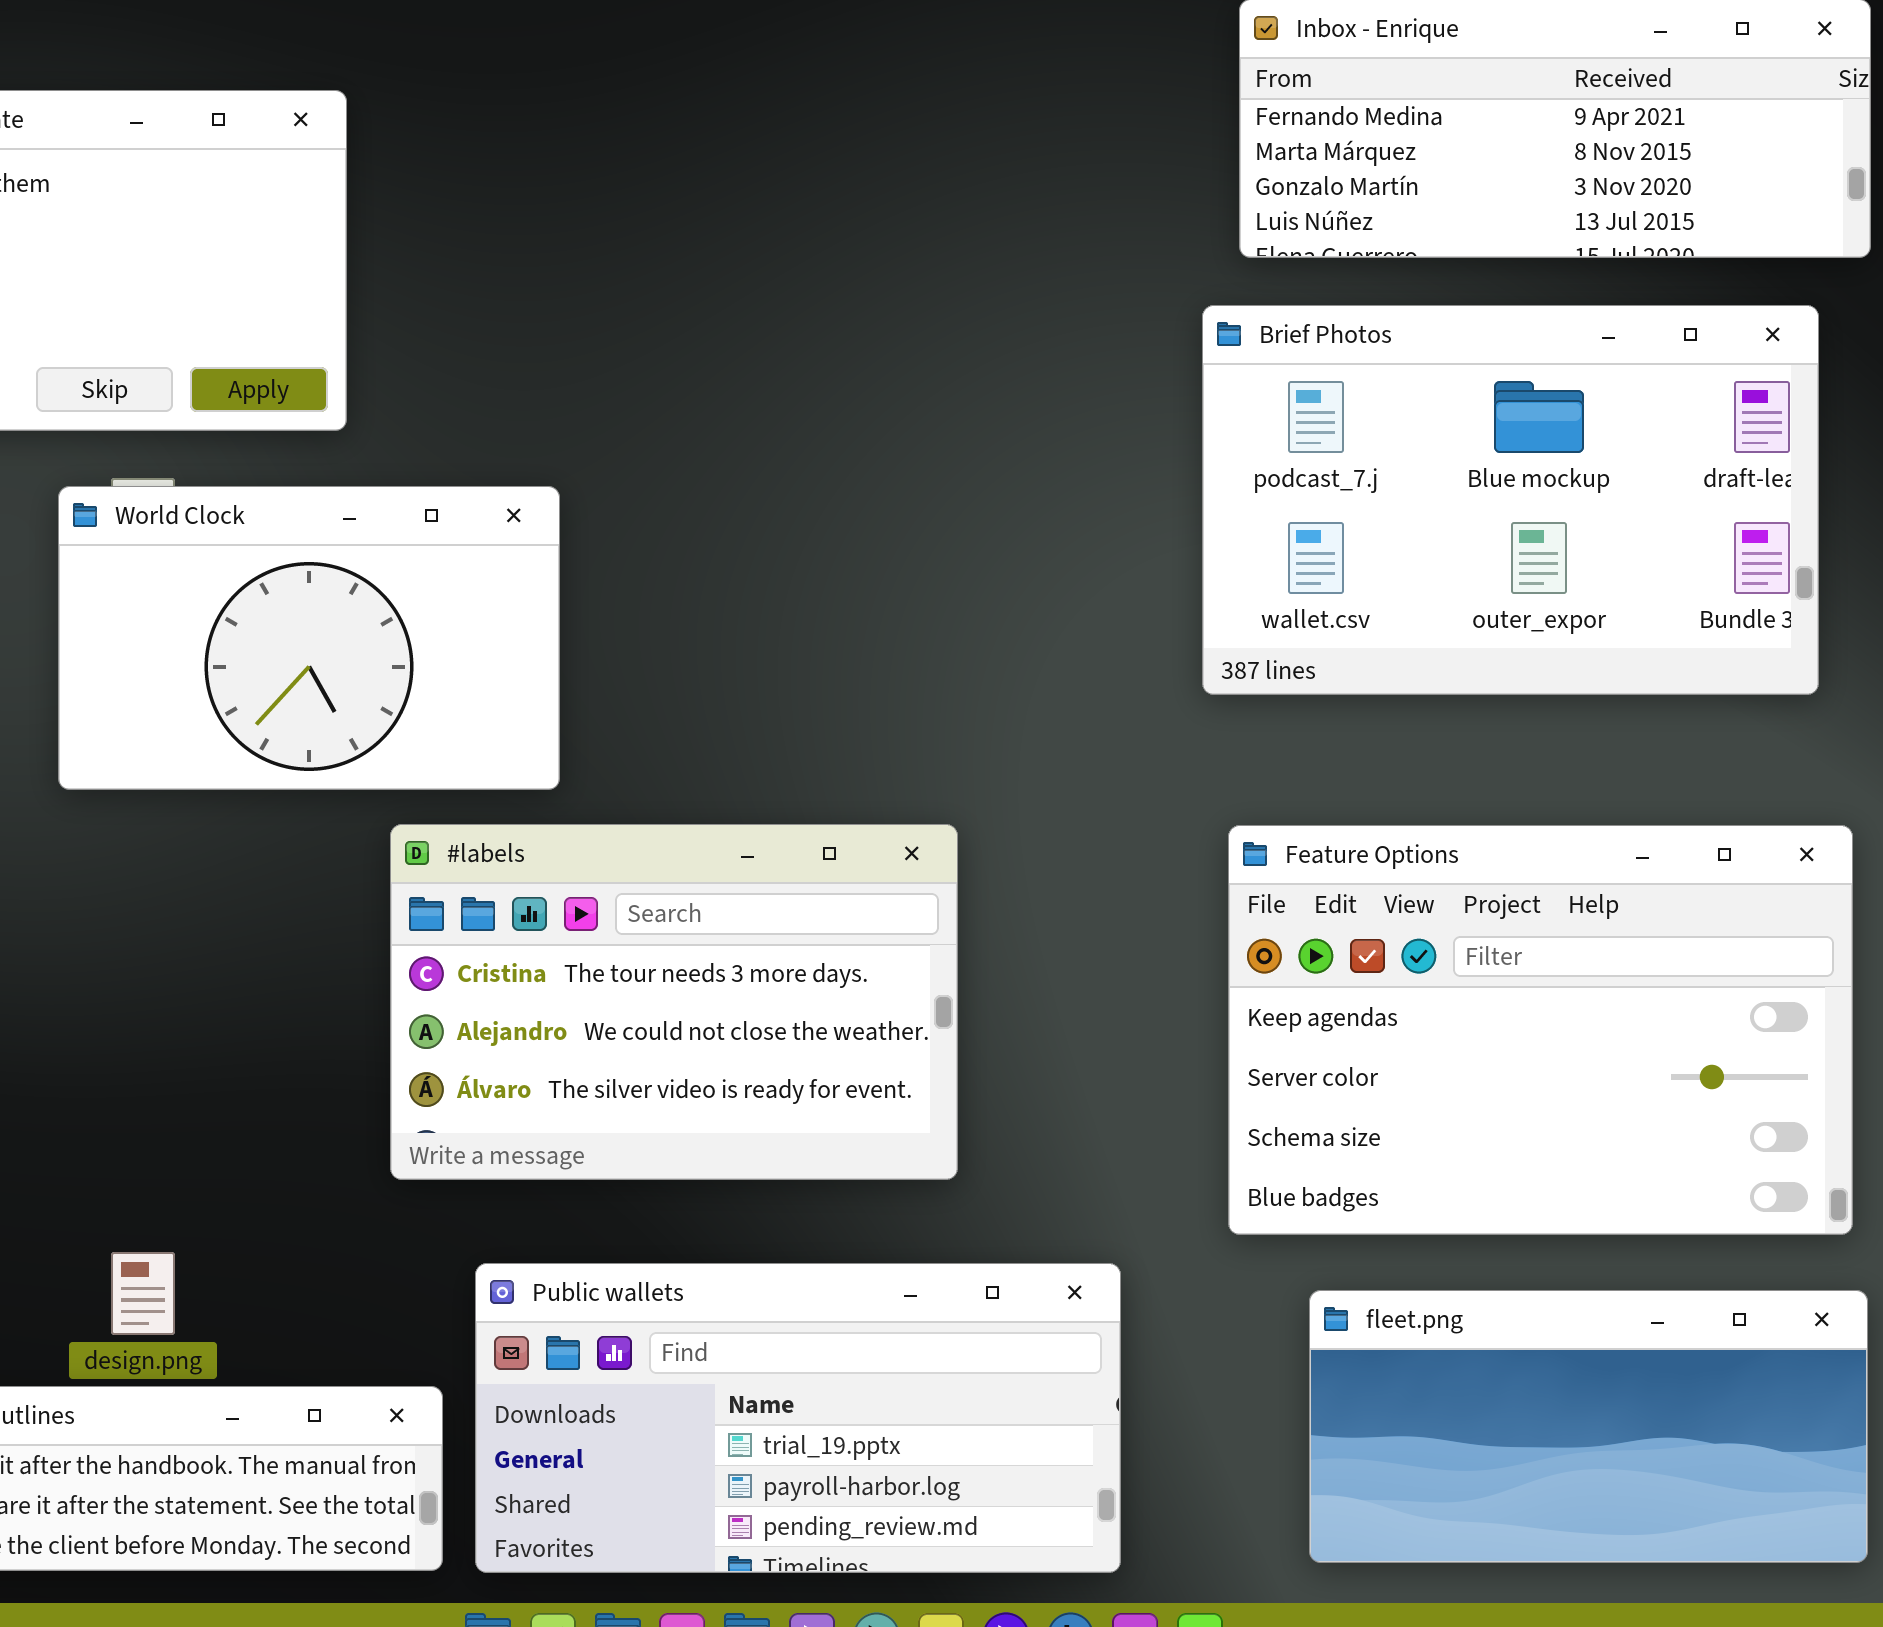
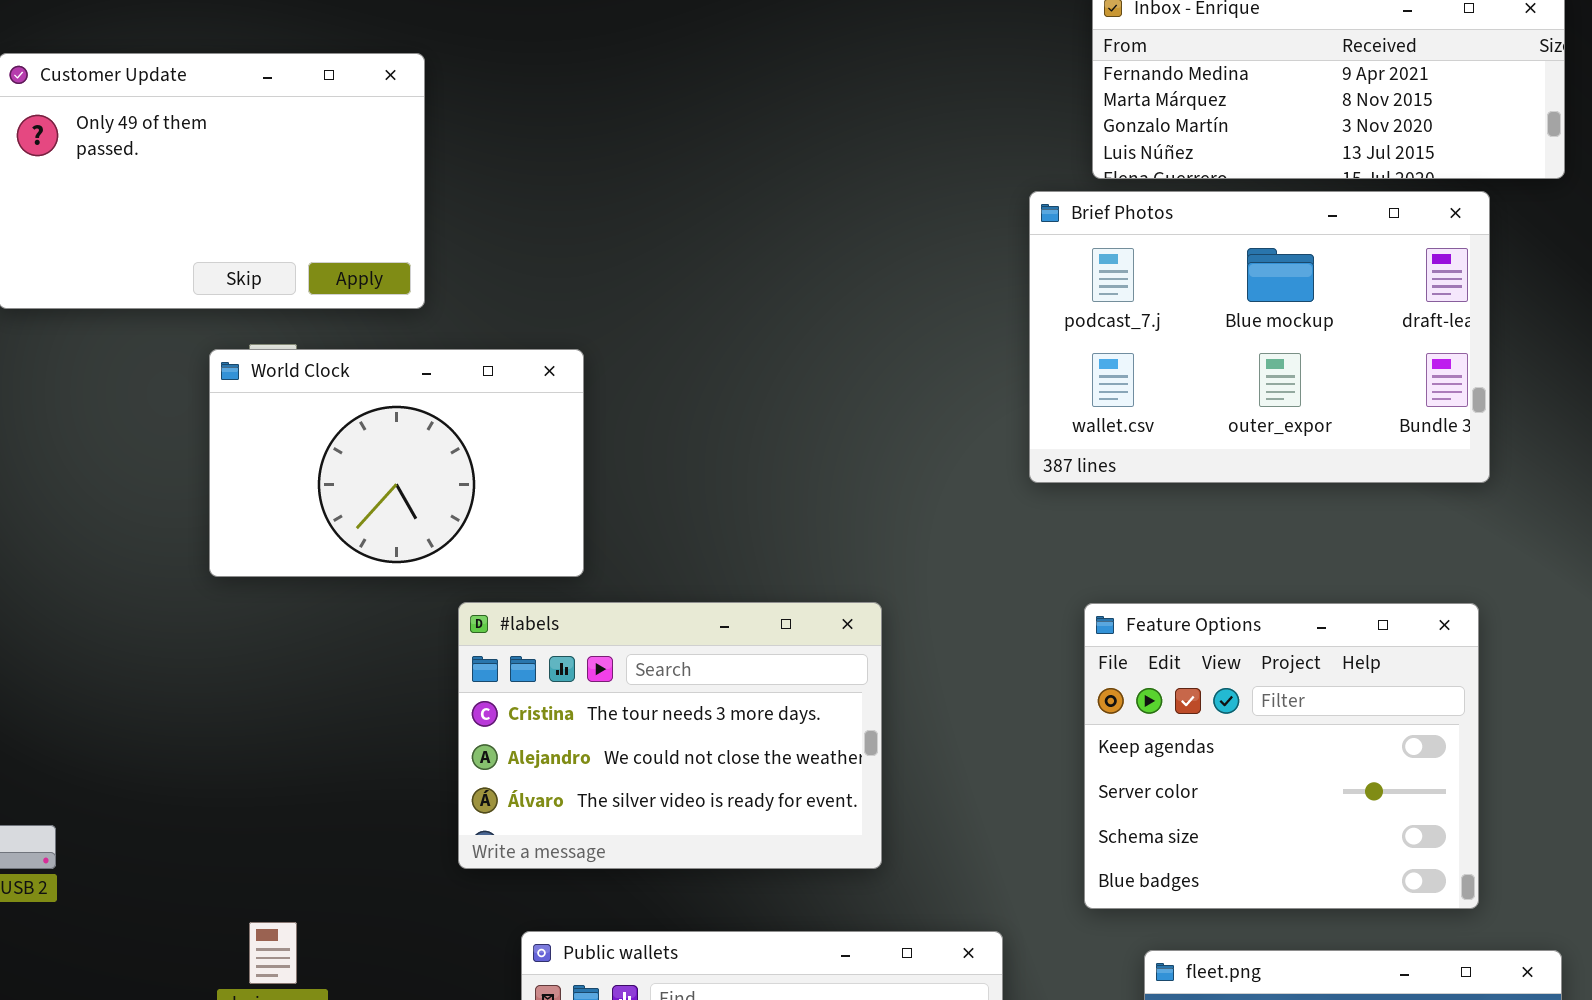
Brief Photos: [1202,305,1819,695] -> [1029,191,1490,483], moved
Feature Options: [1228,825,1853,1235] -> [1084,603,1479,909], resized

